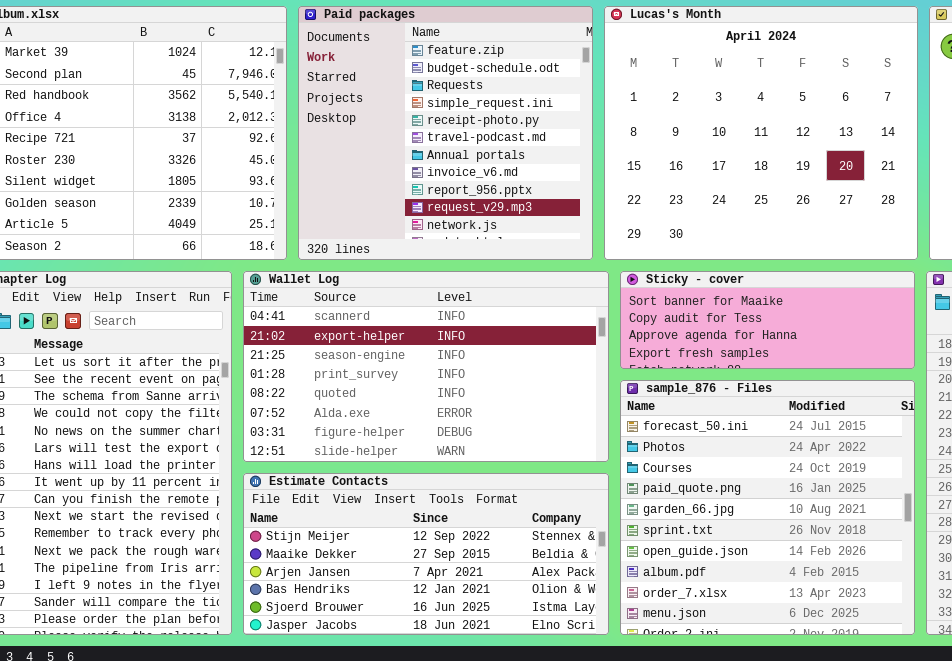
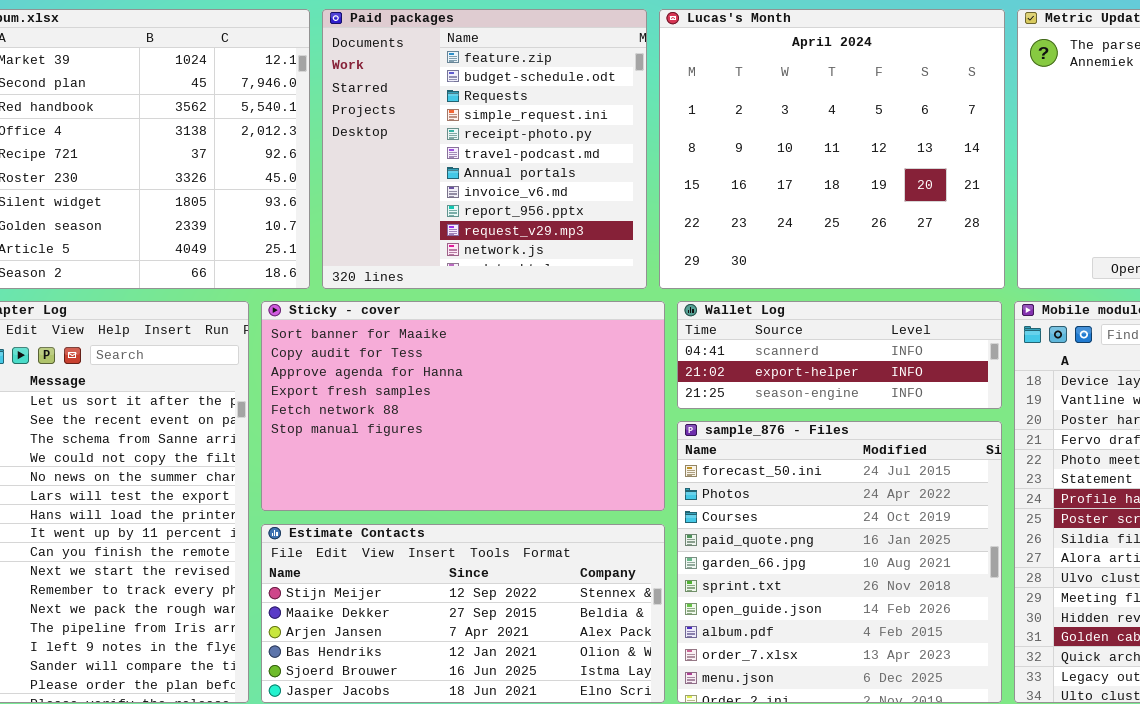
Wallet Log: [243,271,609,462] -> [677,301,1002,409], moved, resized
Sticky - cover: [620,271,915,369] -> [261,301,665,511], moved, resized

